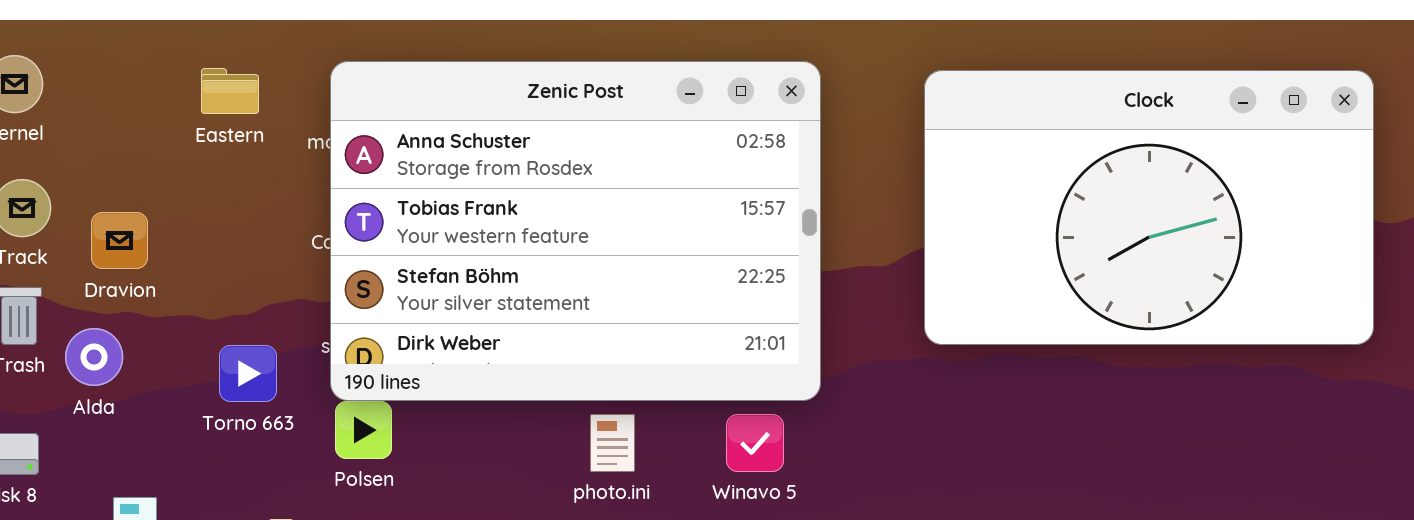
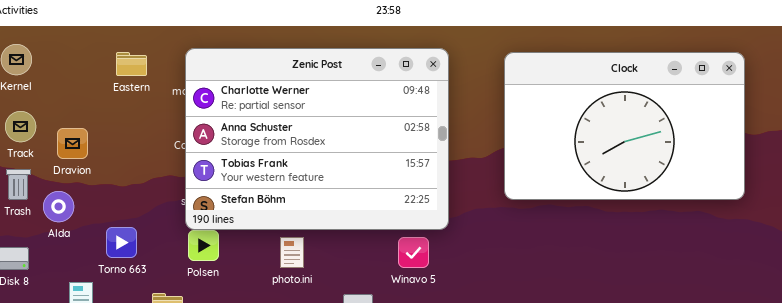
Zenic Post: [330,61,821,401] -> [185,48,449,230], scrolled up 1 row
Torno 663: [219,345,277,402] -> [106,227,137,258], moved
photo.ini: [590,414,635,472] -> [280,237,304,268], moved

